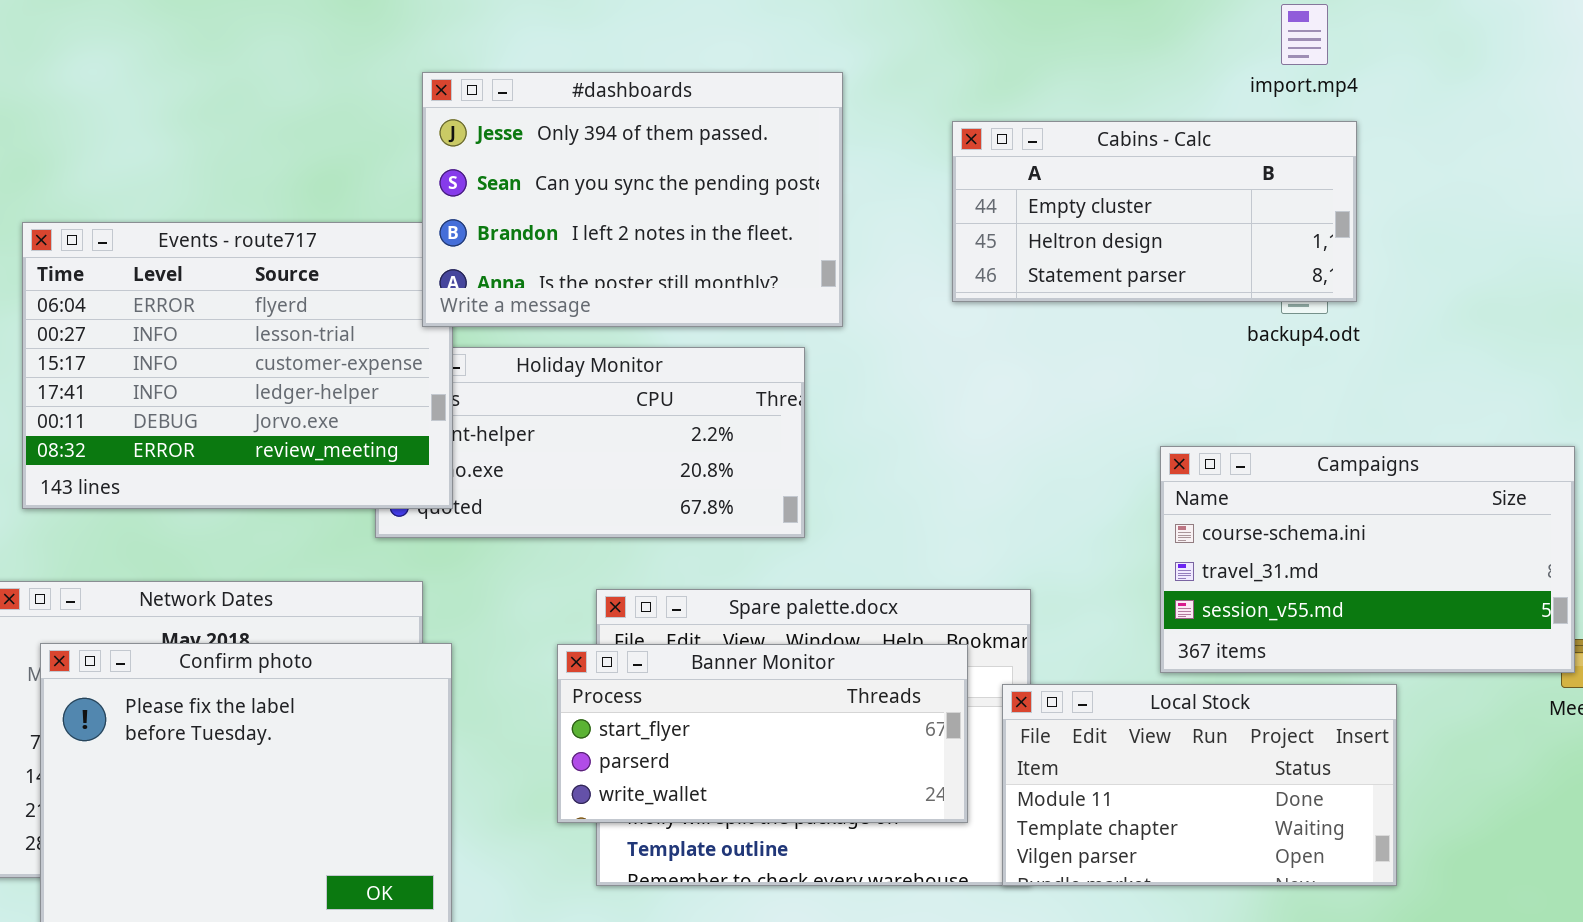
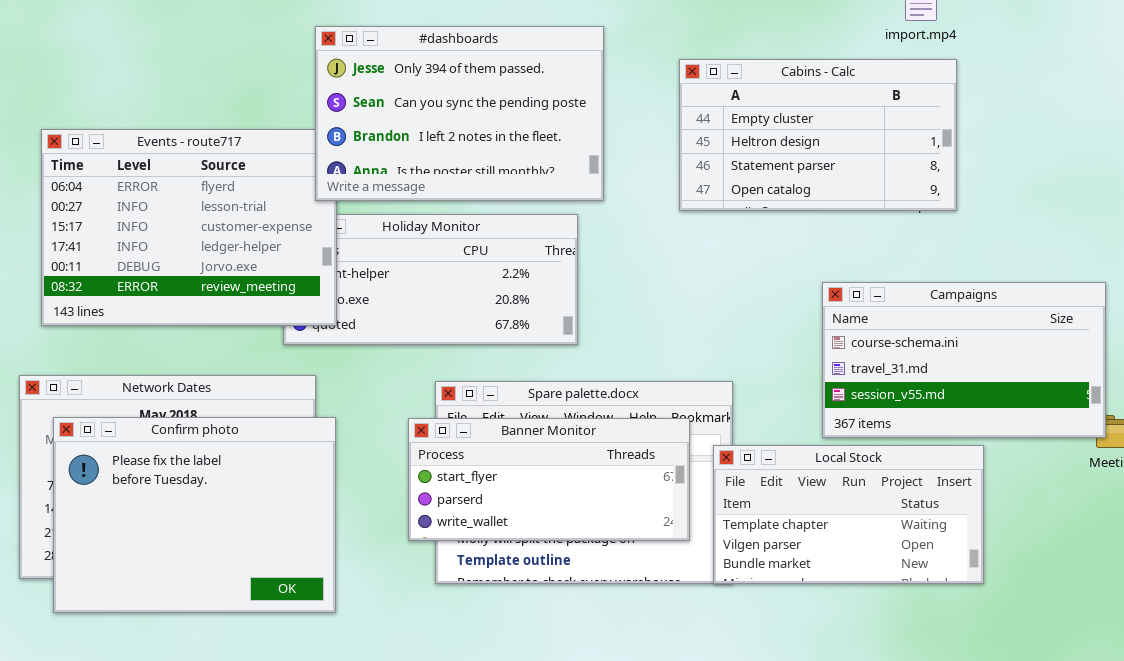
Cabins - Calc: [952,121,1357,302] -> [679,59,957,211], resized
Local Stock: [1002,684,1397,886] -> [713,445,984,584], scrolled down 1 row

